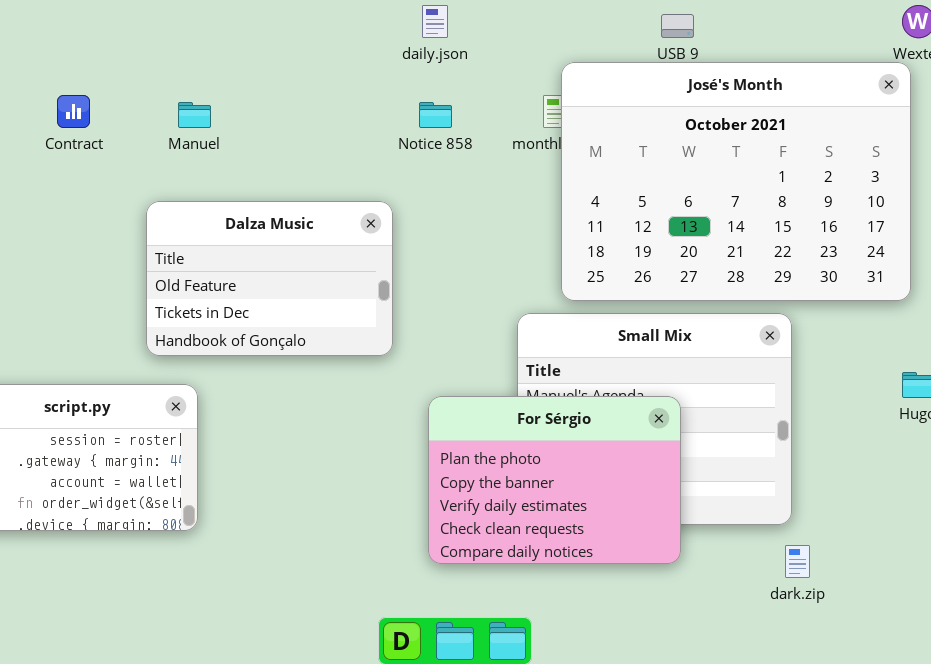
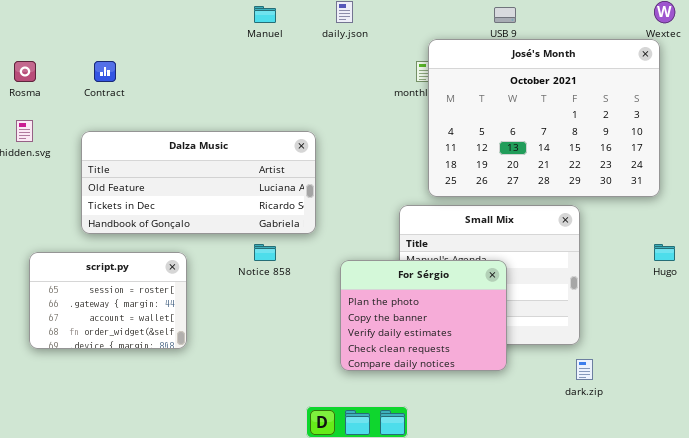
Manuel: [178,102,211,128] -> [254,6,276,23], moved
Notice 858: [419,102,452,128] -> [254,244,276,261], moved
Dalza Music: [146,201,393,356] -> [81,131,316,234], resized

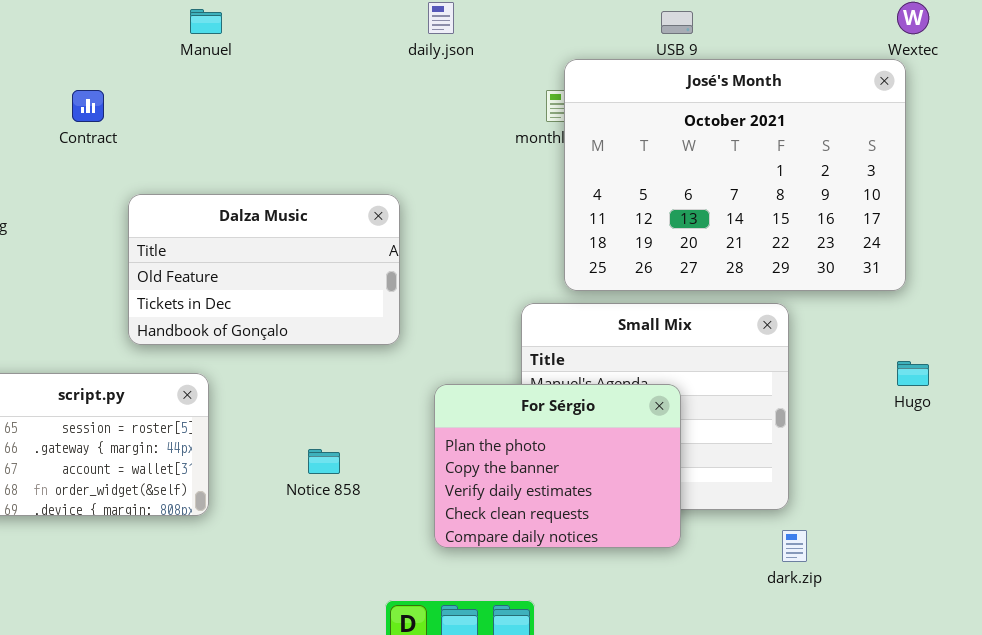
Manuel: [254,6,276,23] -> [190,9,222,34], moved
Dalza Music: [81,131,316,234] -> [128,194,400,345], resized
Notice 858: [254,244,276,261] -> [308,449,340,474], moved

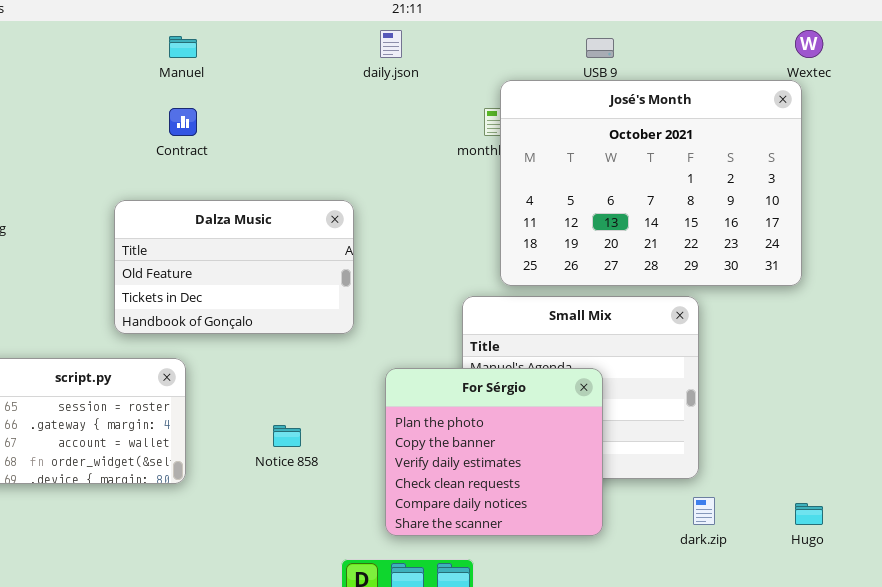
Contract: [72,90,104,122] -> [169,108,197,136], moved
Hugo: [897,361,929,386] -> [795,503,823,525], moved
For Sérgio: [434,384,681,548] -> [385,368,603,536], resized

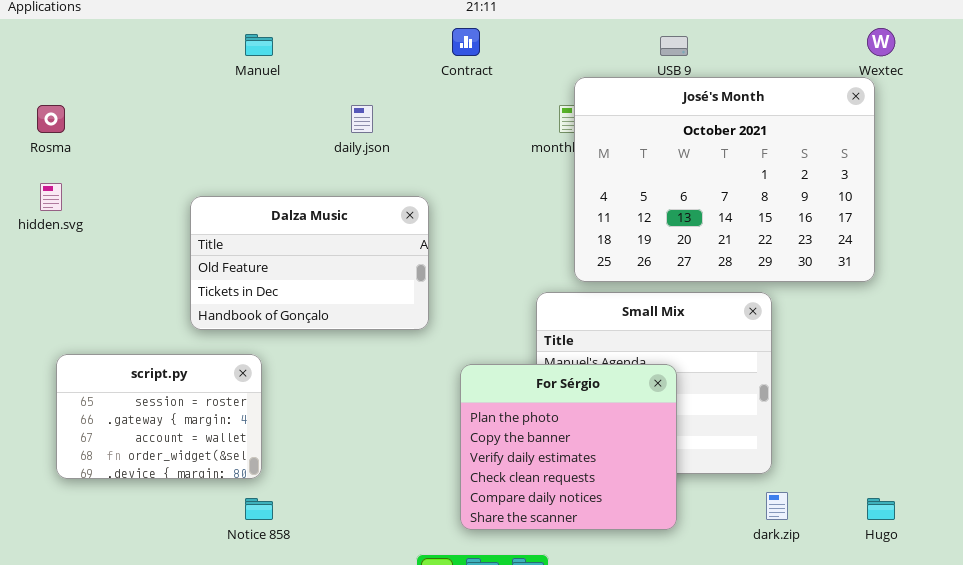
daily.json: [380,30,402,58] -> [351,105,373,133], moved
Contract: [169,108,197,136] -> [452,28,480,56], moved
Notice 858: [273,425,301,447] -> [245,498,273,520], moved

